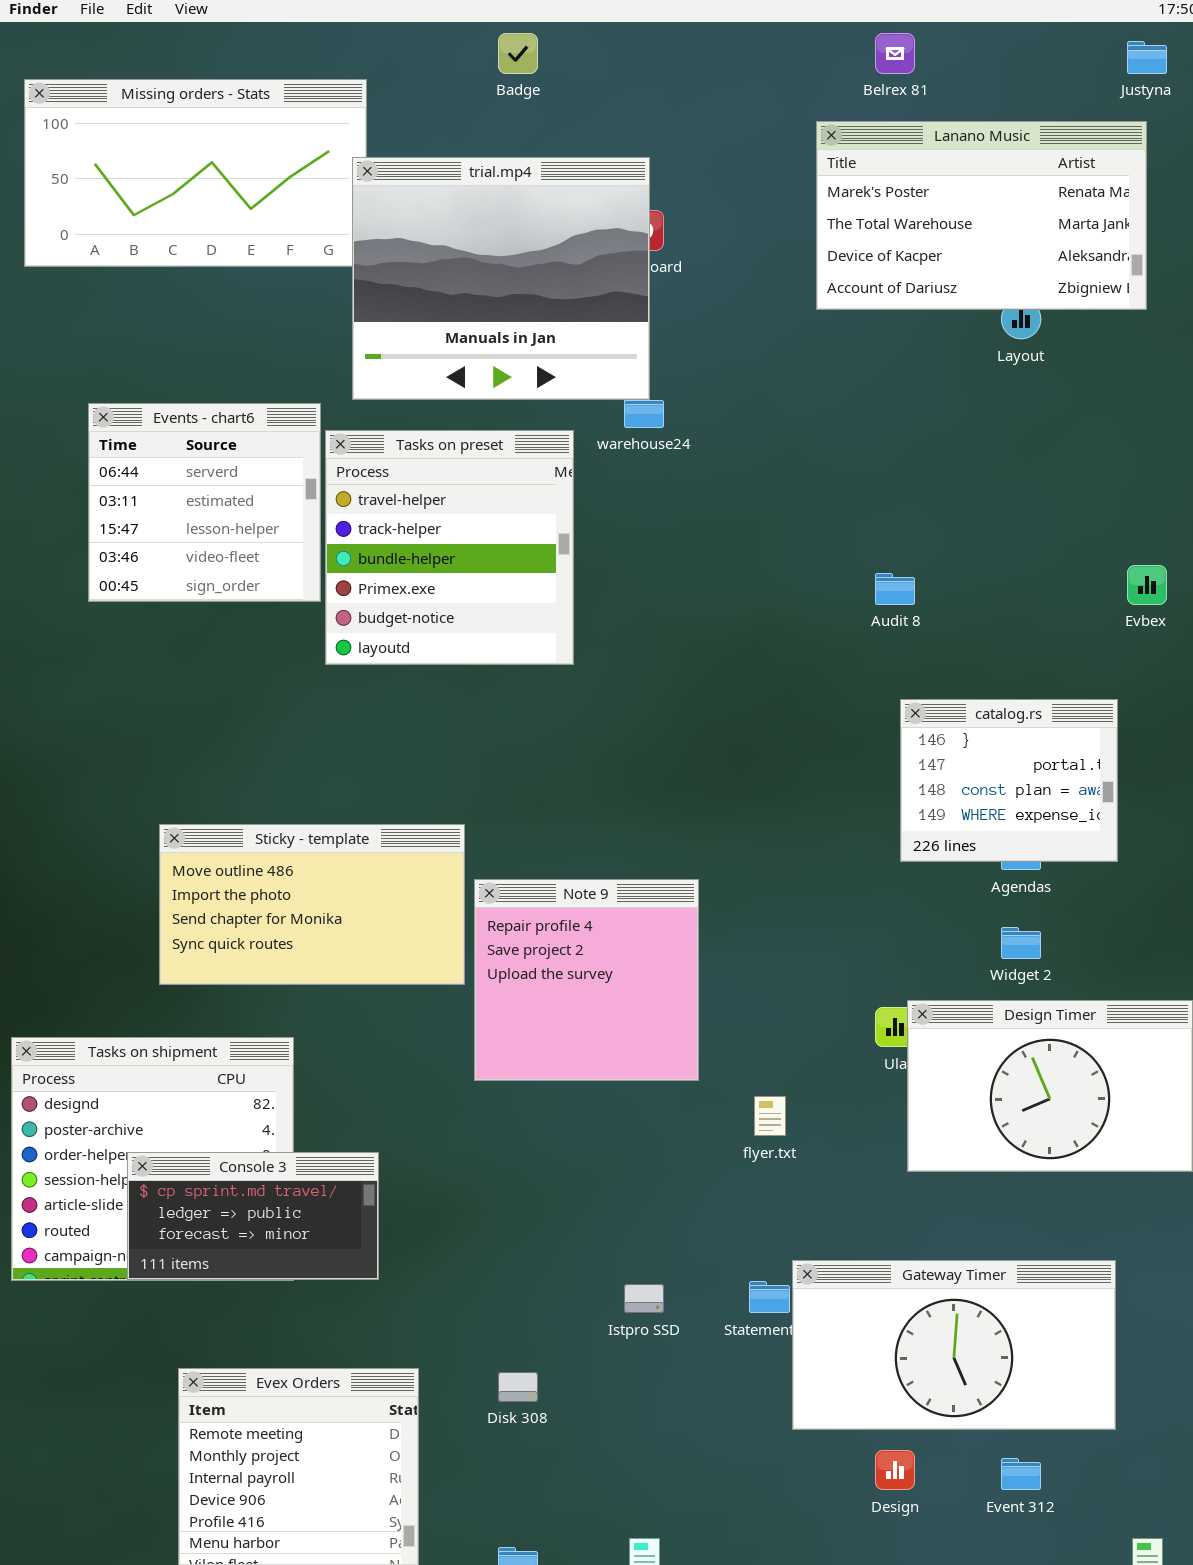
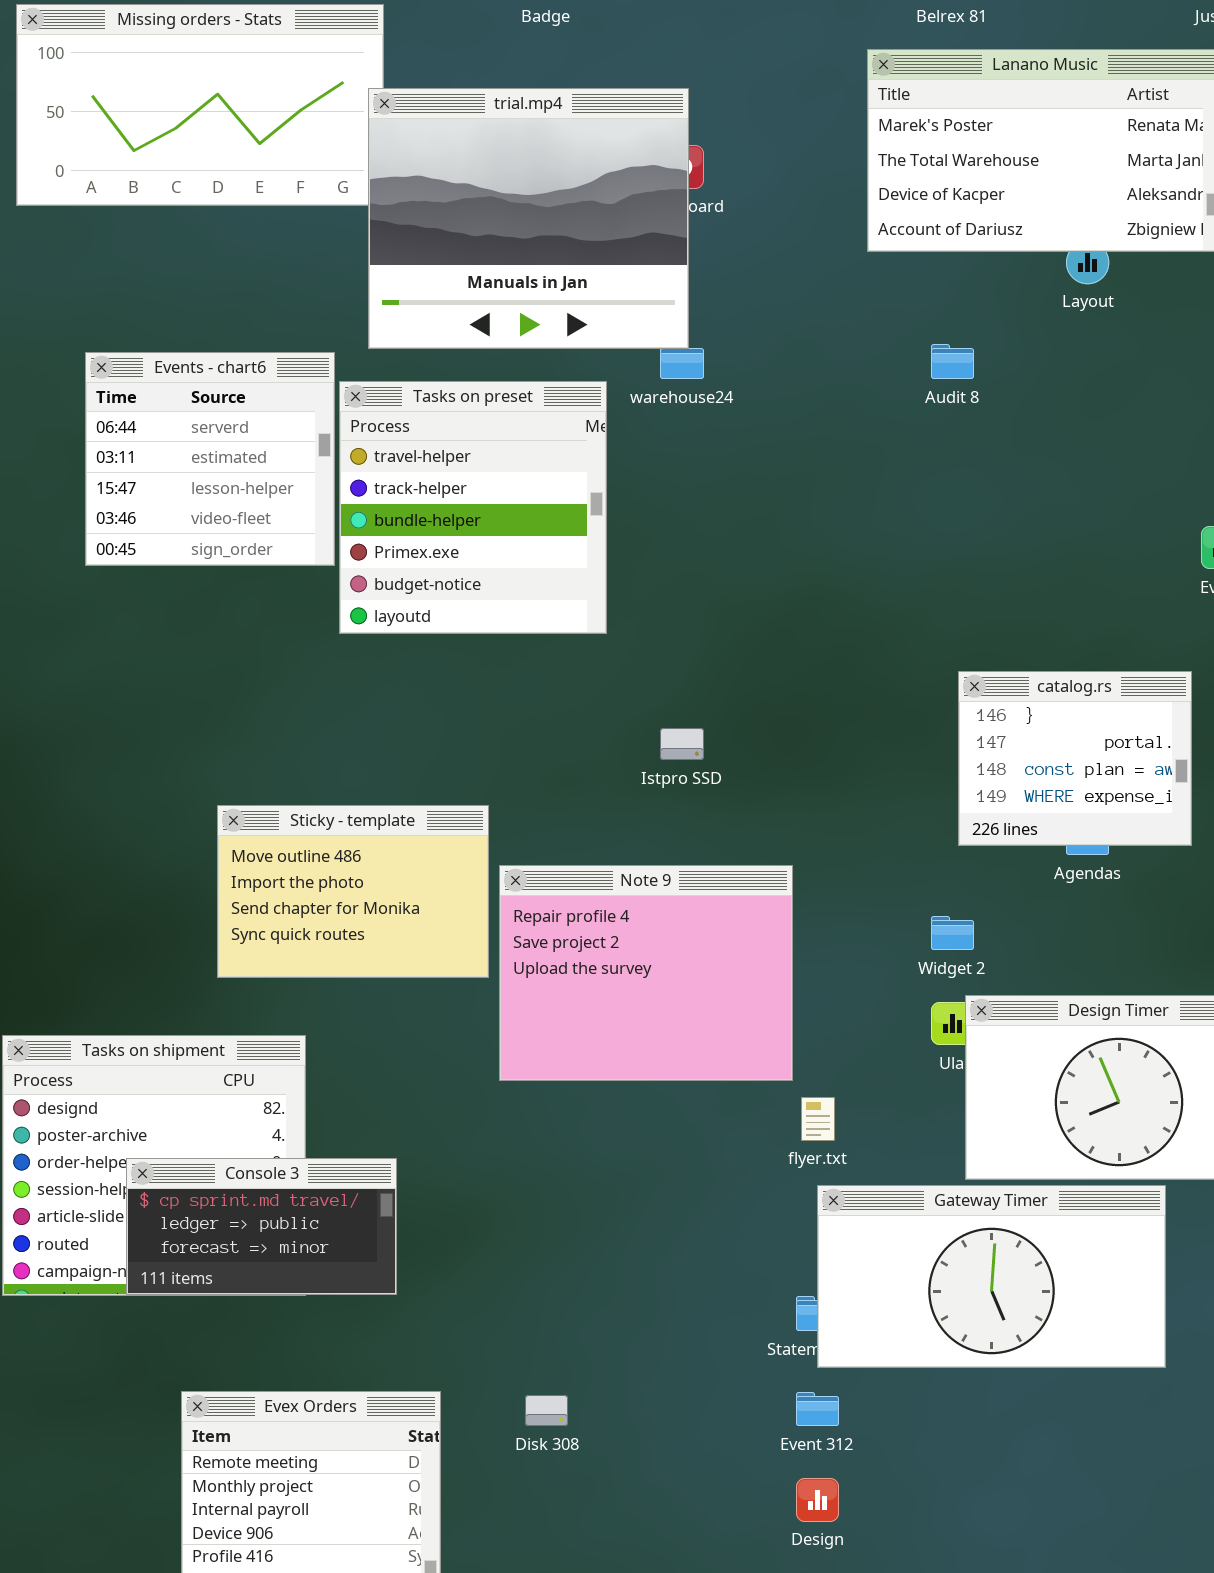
Audit 8: [875,573,915,605] -> [931,344,974,379], moved
Sticky - template: [159,824,465,985] -> [217,805,489,978], resized
Note 9: [474,879,699,1081] -> [499,865,793,1081], resized
Widget 2: [1001,927,1041,959] -> [931,916,974,950], moved
Gateway Timer: [792,1260,1116,1430] -> [817,1185,1166,1368], moved
Istpro SSD: [624,1284,664,1313] -> [660,728,704,760], moved
Design: [875,1450,915,1490] -> [796,1478,839,1522], moved
Event 312: [1001,1458,1041,1490] -> [796,1392,839,1426], moved

